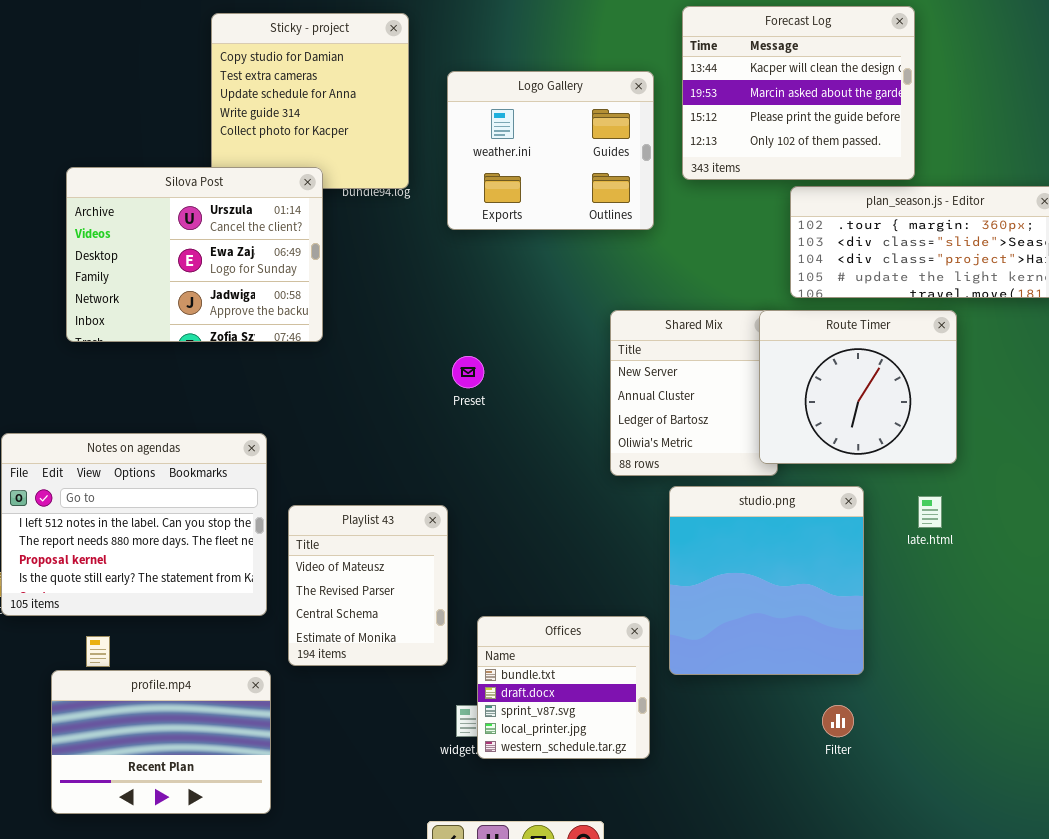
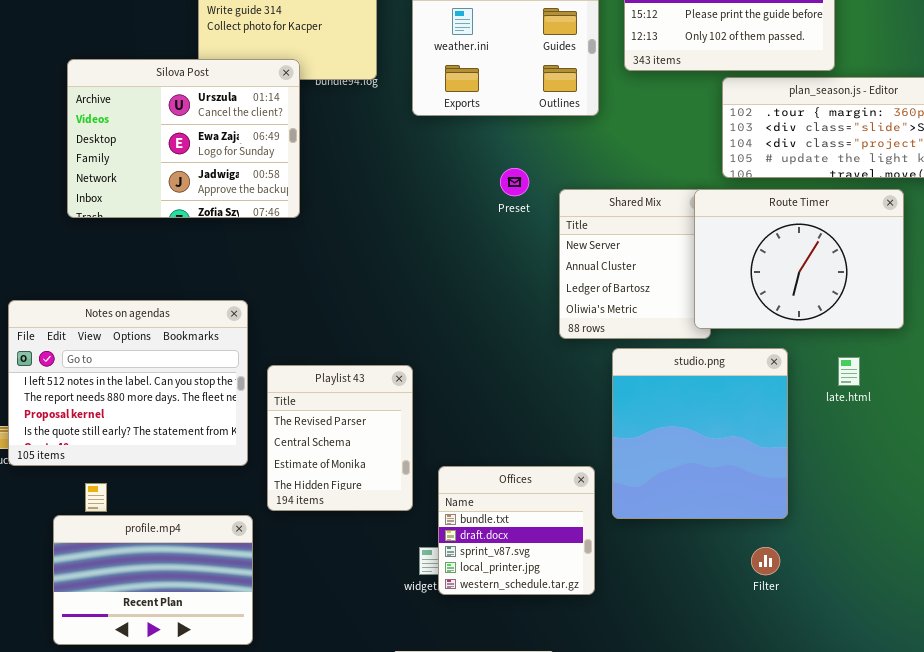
Route Timer: [759,310,957,464] -> [694,189,904,329], resized
Preset: [452,356,484,388] -> [500,168,529,196], moved
Playlist 43: [288,505,448,666] -> [267,365,413,511], scrolled down 1 row

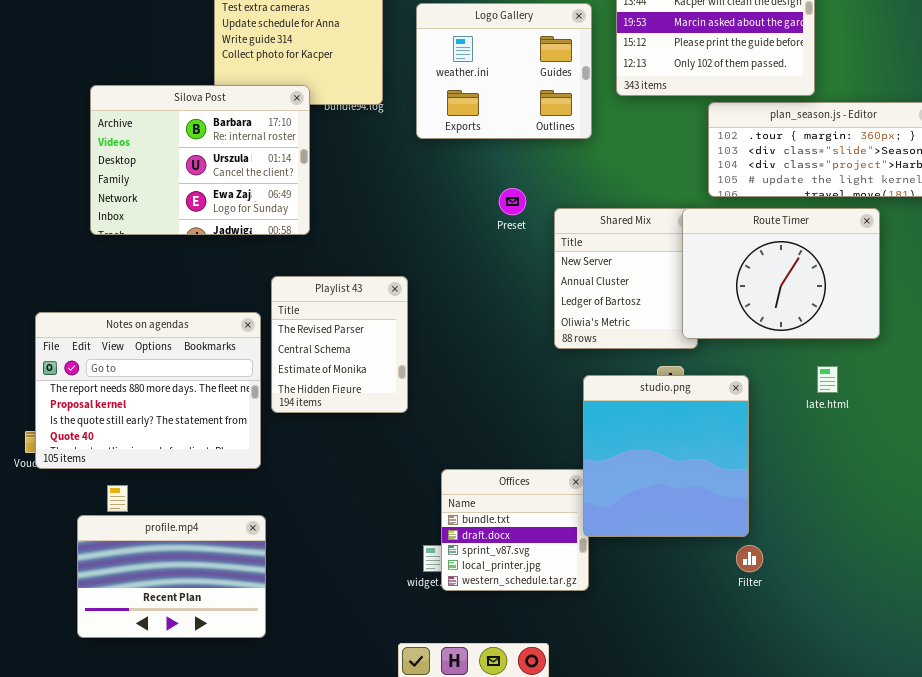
Silova Post: [67,59,300,218] -> [90,85,310,235], scrolled up 1 row
Notes on agendas: [8,300,248,466] -> [35,312,261,469], scrolled down 1 row
studio.png: [612,348,788,519] -> [583,375,749,537], moved
Playlist 43: [267,365,413,511] -> [271,276,408,413], moved

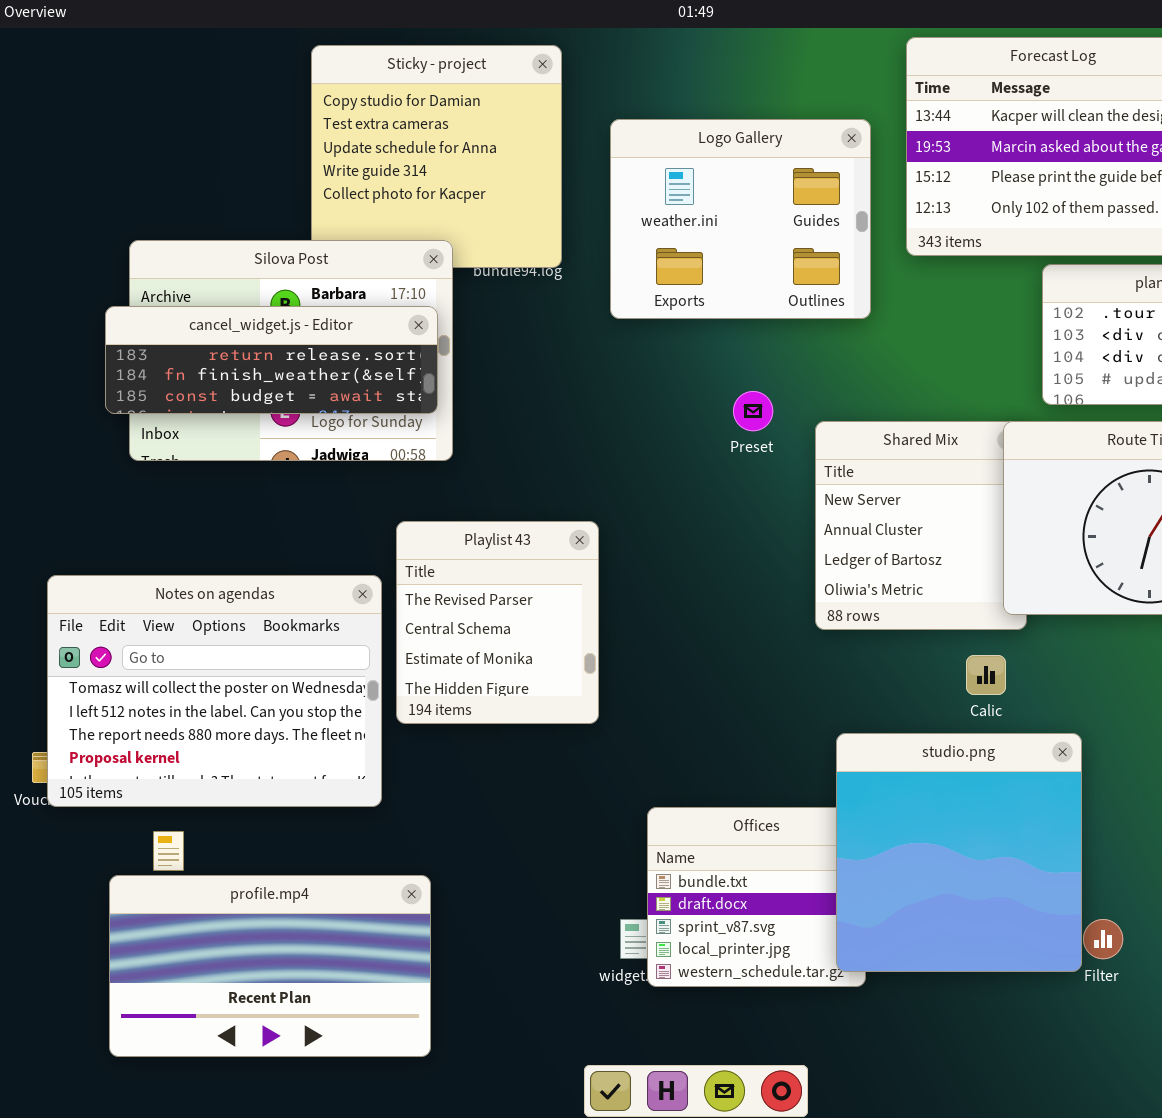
cancel_widget.js - Editor: none -> [105,306,438,414], opened
Notes on agendas: [35,312,261,469] -> [47,575,382,807], scrolled up 2 rows
studio.png: [583,375,749,537] -> [836,733,1082,972], moved
profile.mp4: [77,515,266,638] -> [109,875,431,1057], resized

